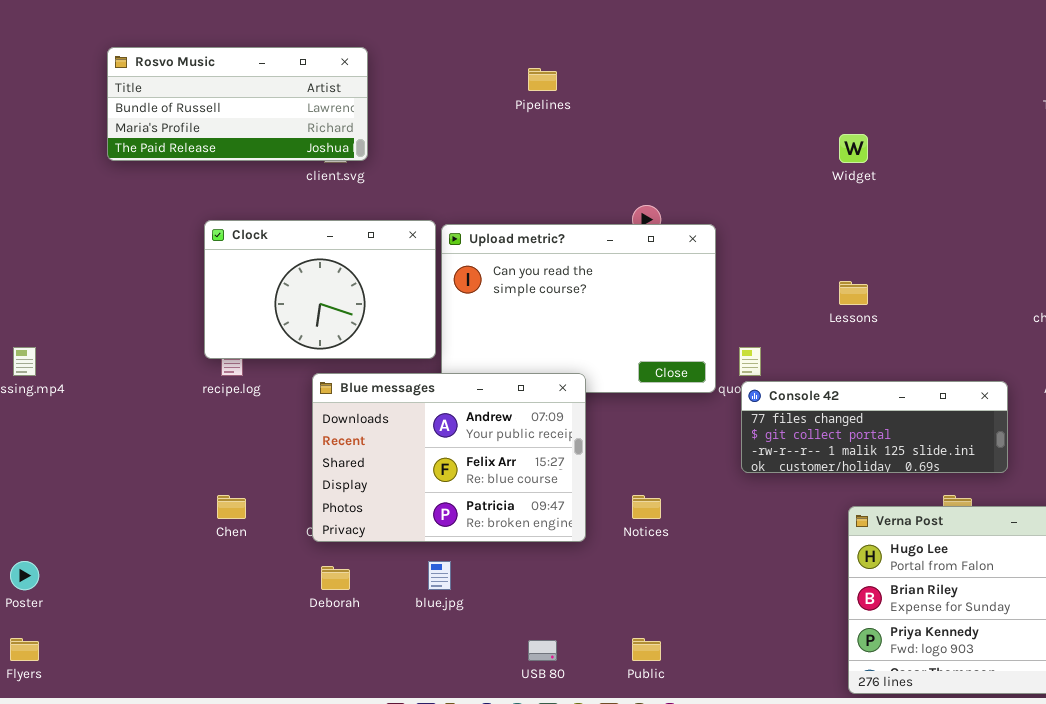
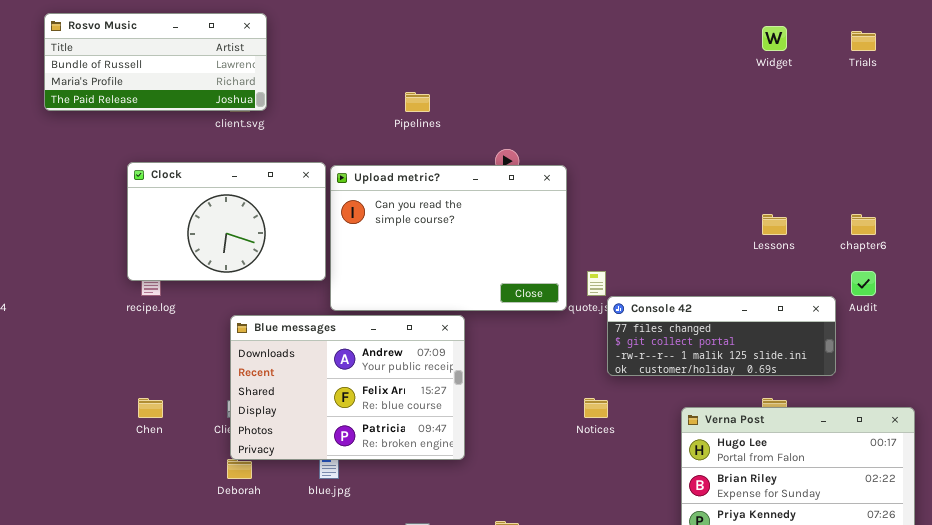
Pipelines: [528,68,557,91] -> [405,92,430,112], moved
Widget: [839,134,868,163] -> [762,26,787,51], moved
Lessons: [839,281,868,305] -> [762,214,787,235], moved
Blue messages: [312,373,586,542] -> [230,315,465,460], moved
Console 42: [741,381,1008,473] -> [607,296,836,376], moved
Notices: [632,495,661,519] -> [584,398,608,418], moved

